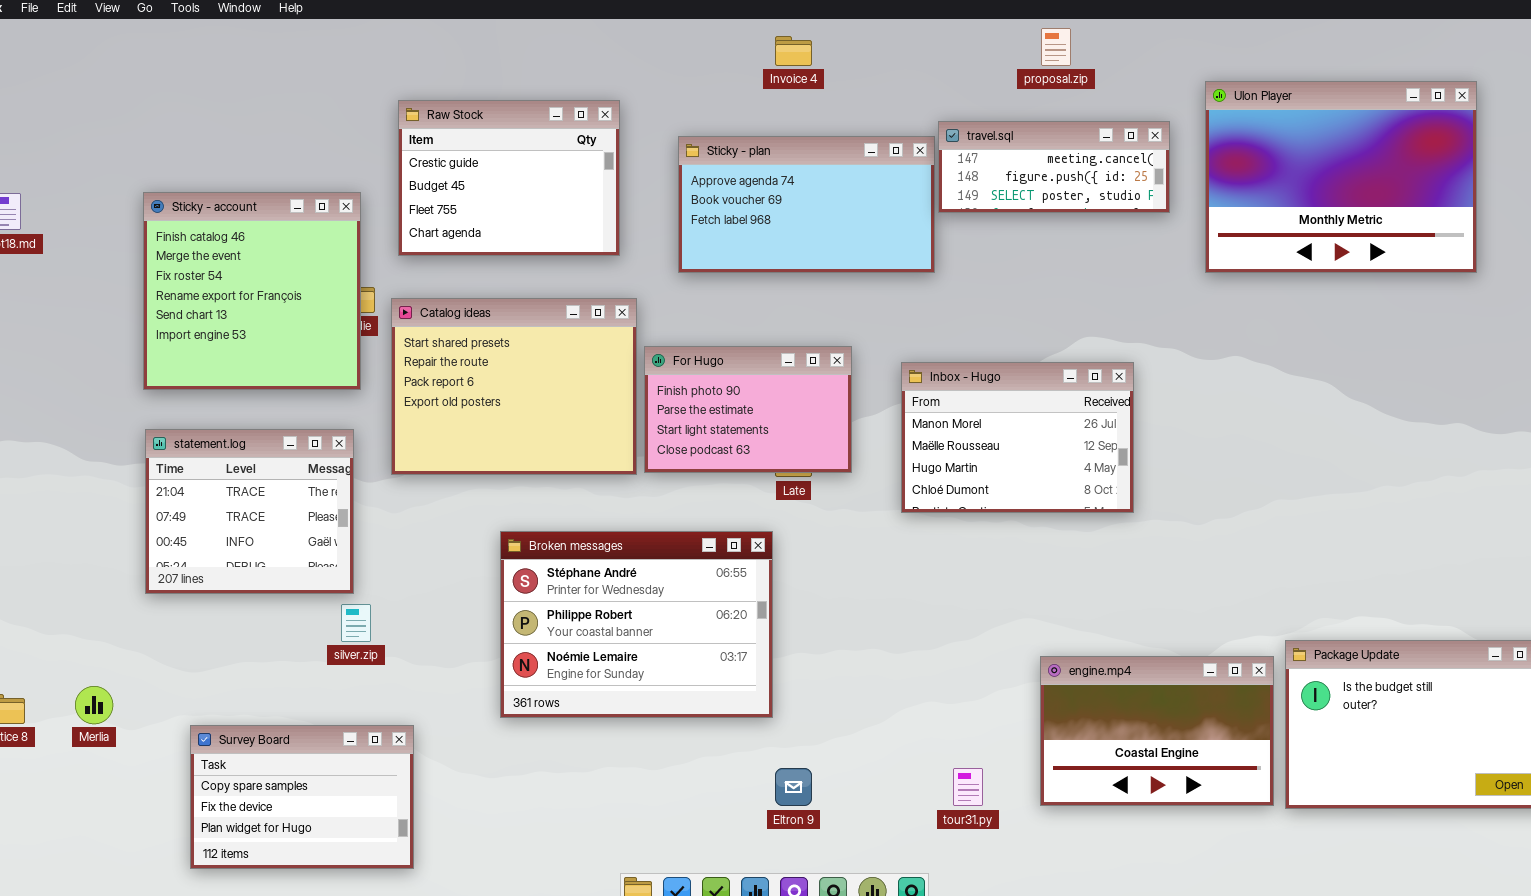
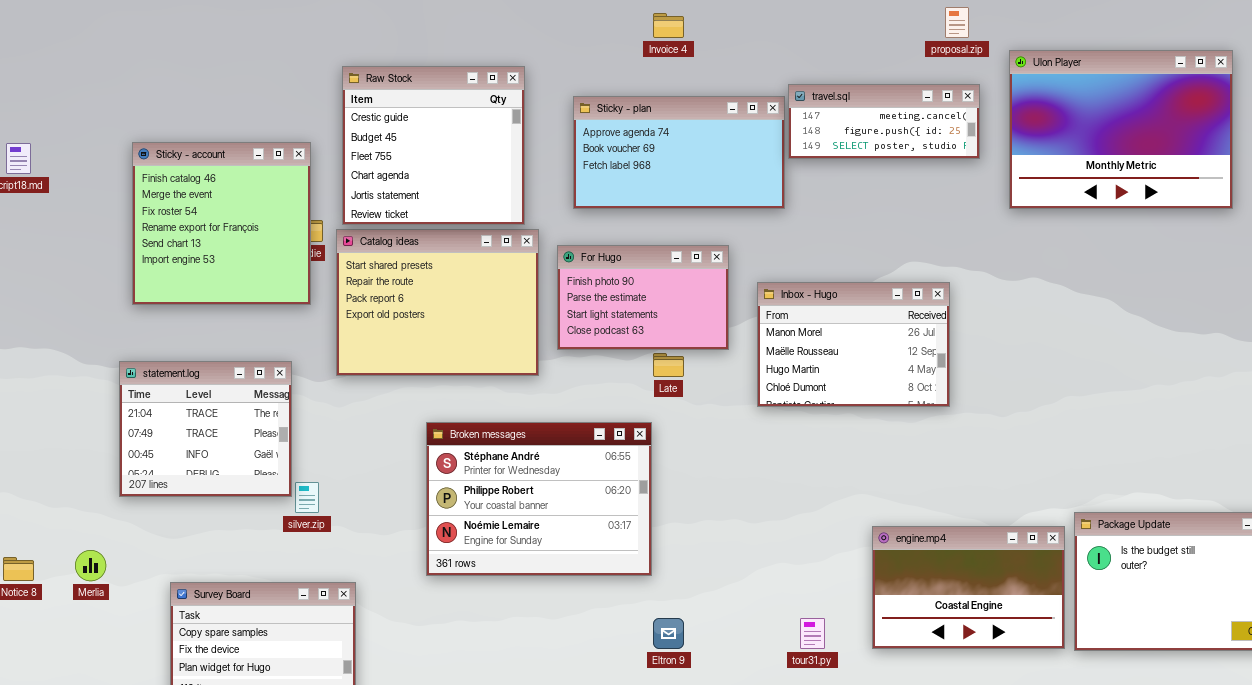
proposal.zip: [1041,28,1071,66] -> [945,7,969,38], moved
Raw Stock: [398,100,620,256] -> [342,66,525,225], resized
For Hugo: [644,346,852,473] -> [557,245,729,350], moved
statement.log: [145,429,354,594] -> [119,361,292,497], moved

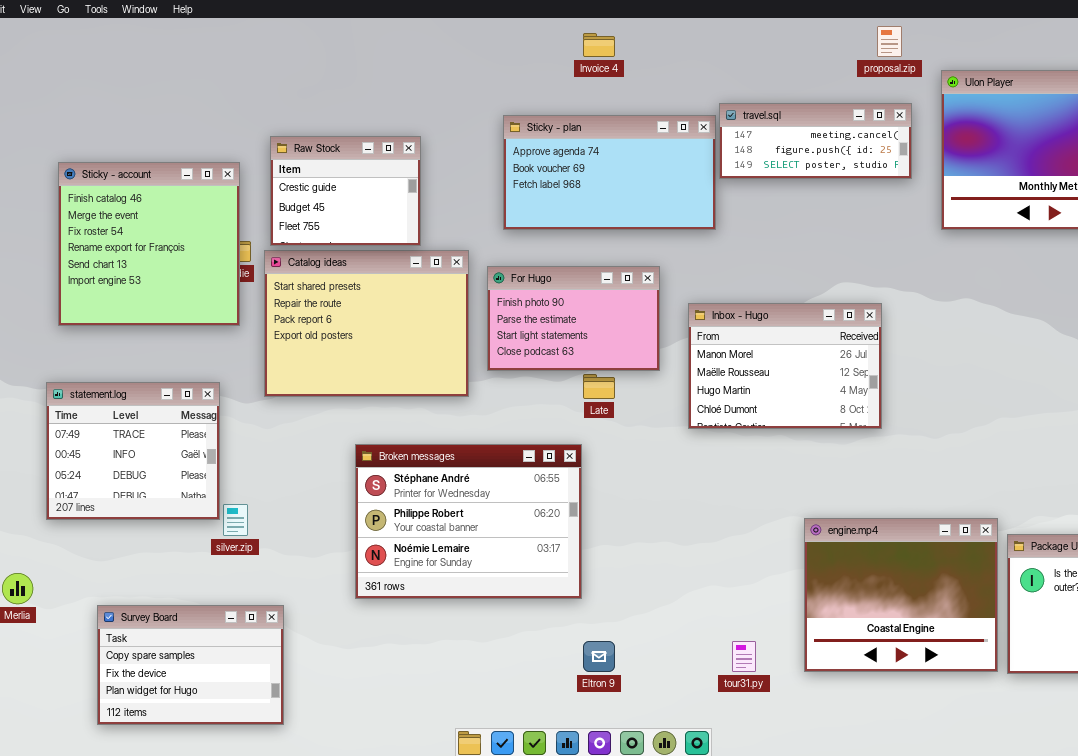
Raw Stock: [342,66,525,225] -> [270,136,421,246], resized
statement.log: [119,361,292,497] -> [46,382,220,520], scrolled down 1 row
engine.mp4: [872,526,1065,649] -> [804,518,998,672], resized

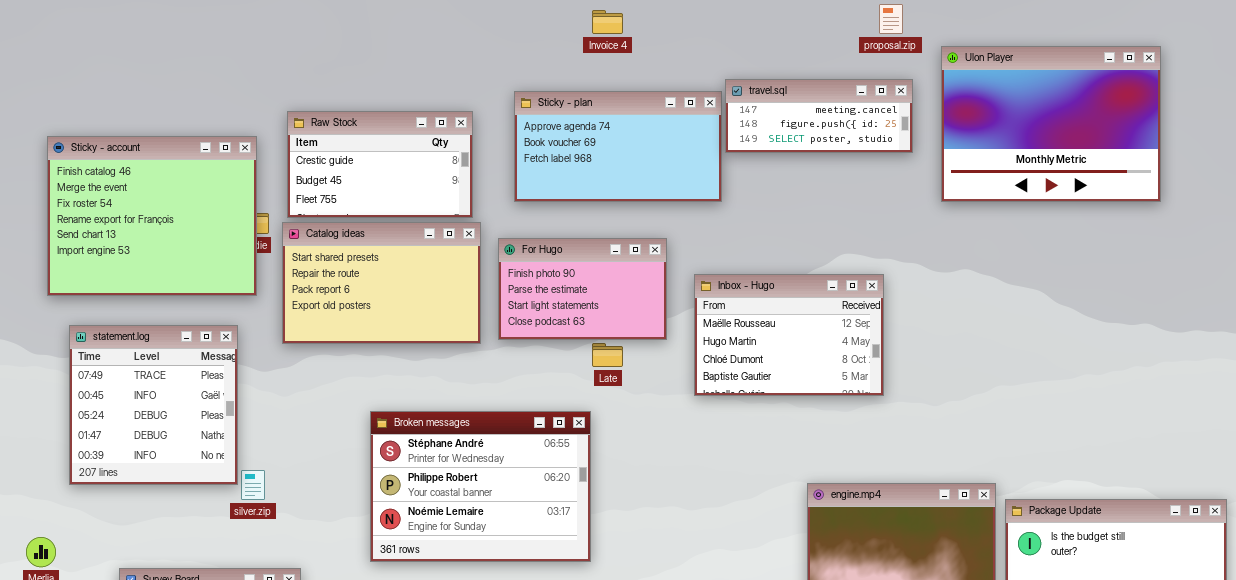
Raw Stock: [270,136,421,246] -> [287,111,473,218], resized
Sticky - account: [58,162,240,326] -> [47,136,257,296], resized
Catalog ideas: [264,250,469,397] -> [282,222,481,344], resized
Inbox - Hugo: [688,303,882,429] -> [694,274,884,396], scrolled down 1 row
statement.log: [46,382,220,520] -> [69,325,238,485], resized

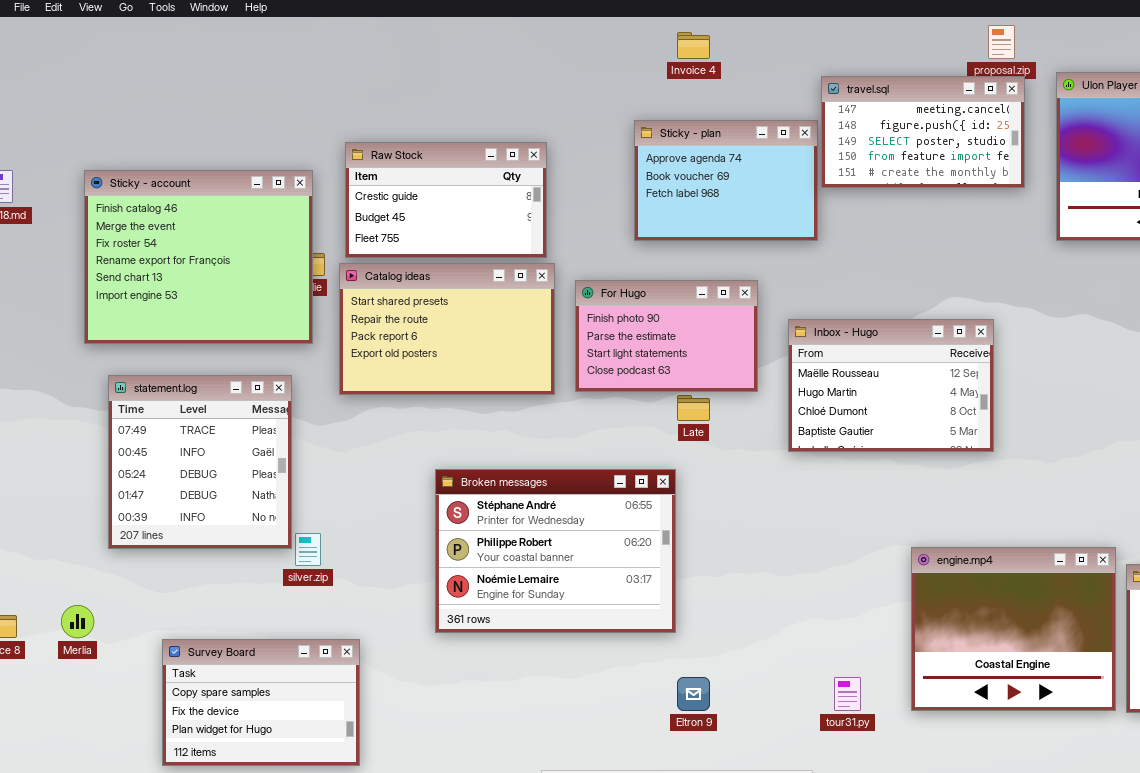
travel.sql: [725,79,913,153] -> [821,76,1025,188], resized
Sticky - plan: [514,91,722,202] -> [634,120,818,241], resized

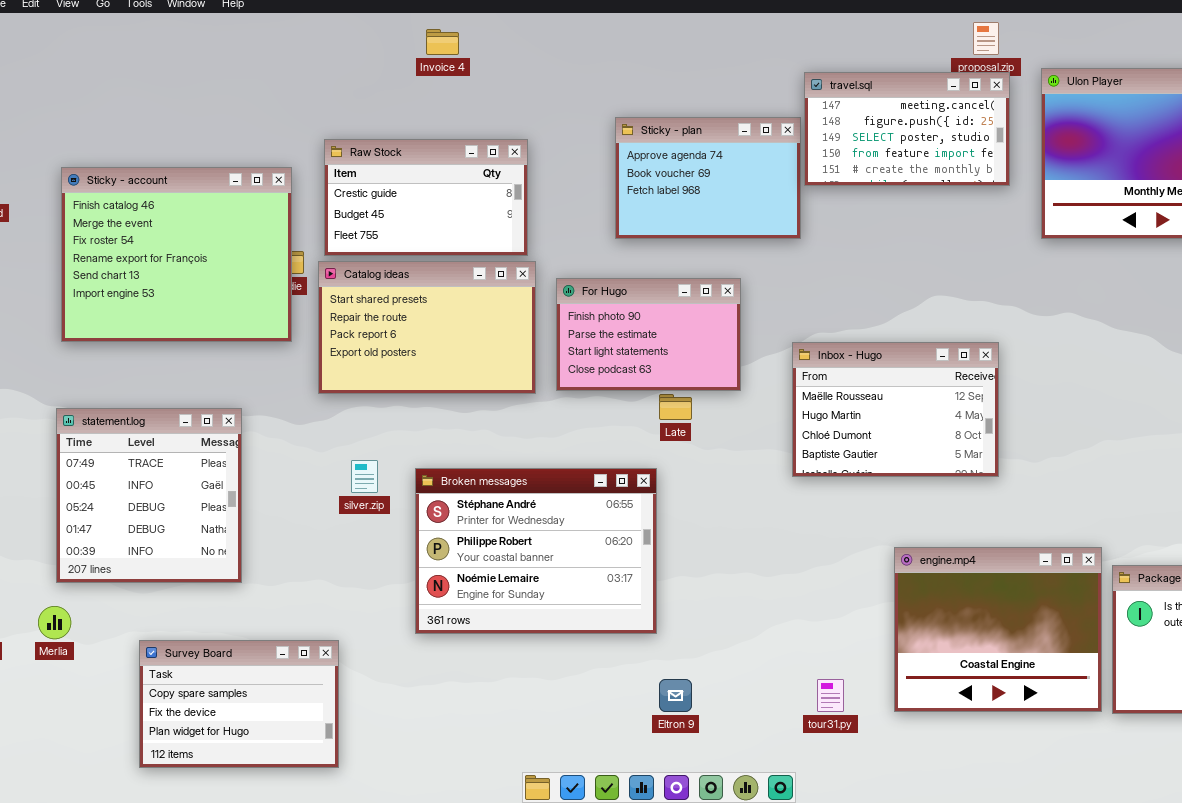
Invoice 4: [677,32,710,59] -> [426,29,459,55], moved
Inbox - Hugo: [788,319,994,452] -> [792,342,999,477], moved
statement.log: [108,375,292,549] -> [56,408,242,583], moved
silver.zip: [295,533,321,566] -> [351,460,378,493], moved

